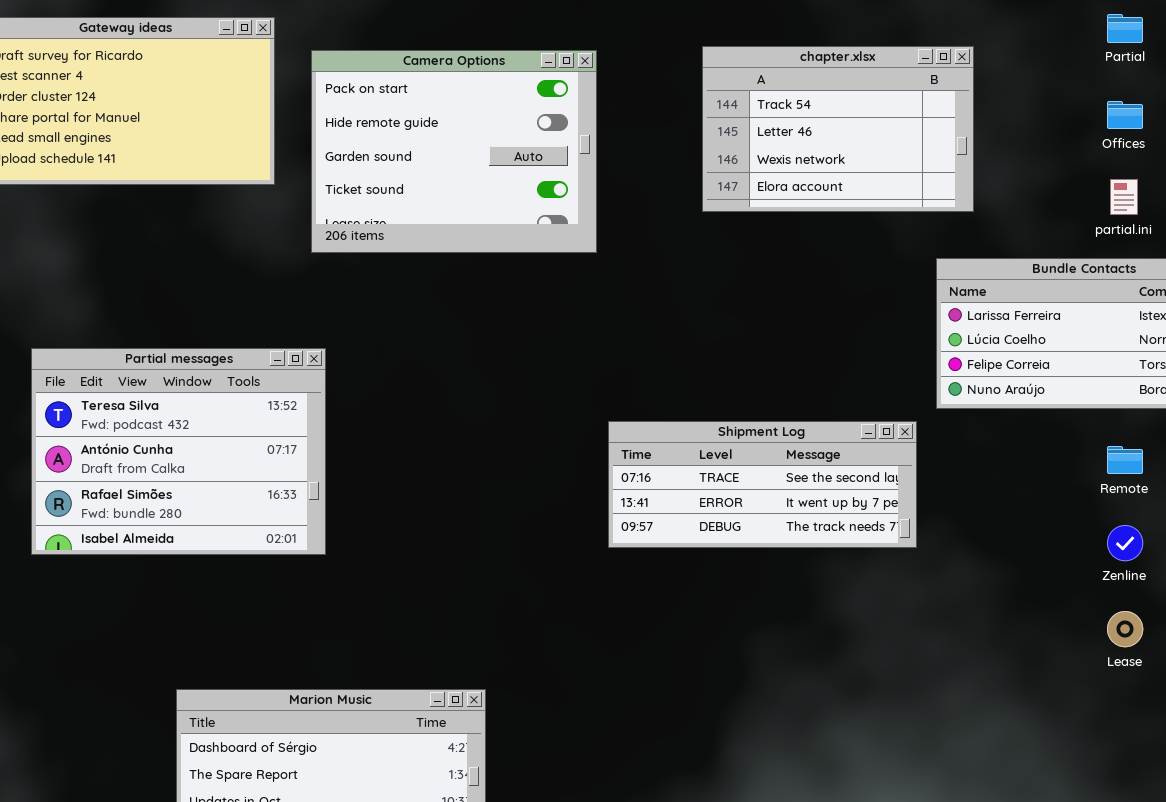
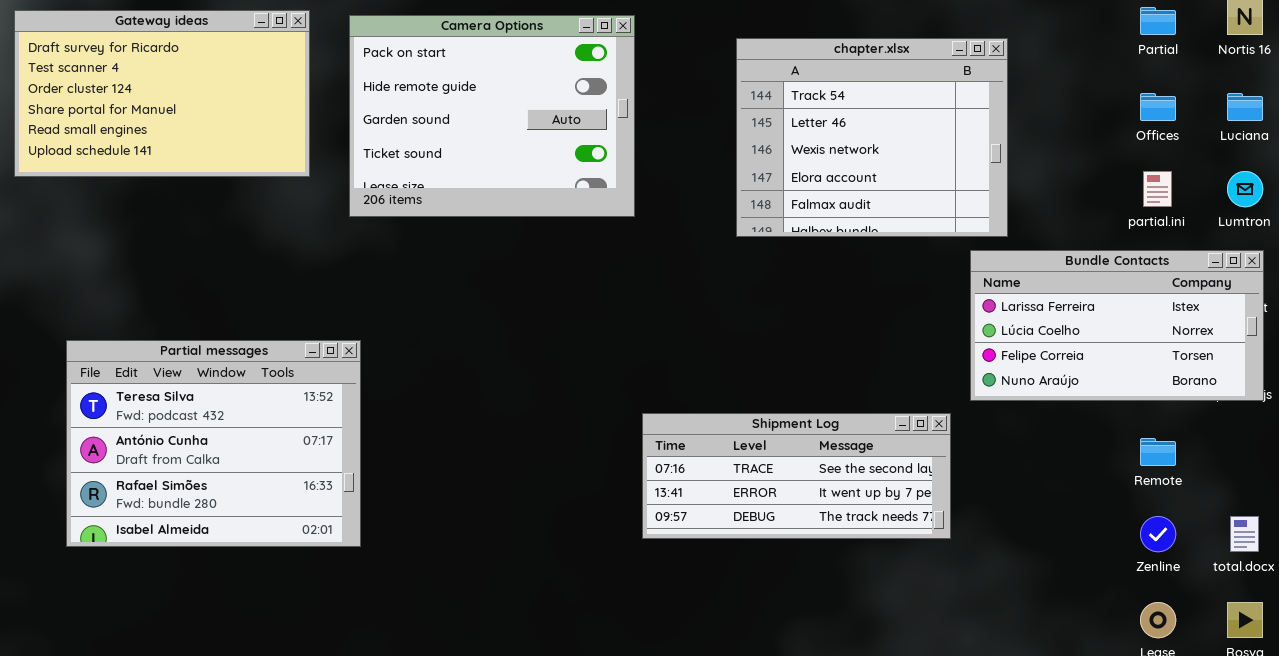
chapter.xlsx: [702,46,974,212] -> [736,38,1008,237], resized
Camera Options: [311,50,597,253] -> [349,15,635,217], moved

